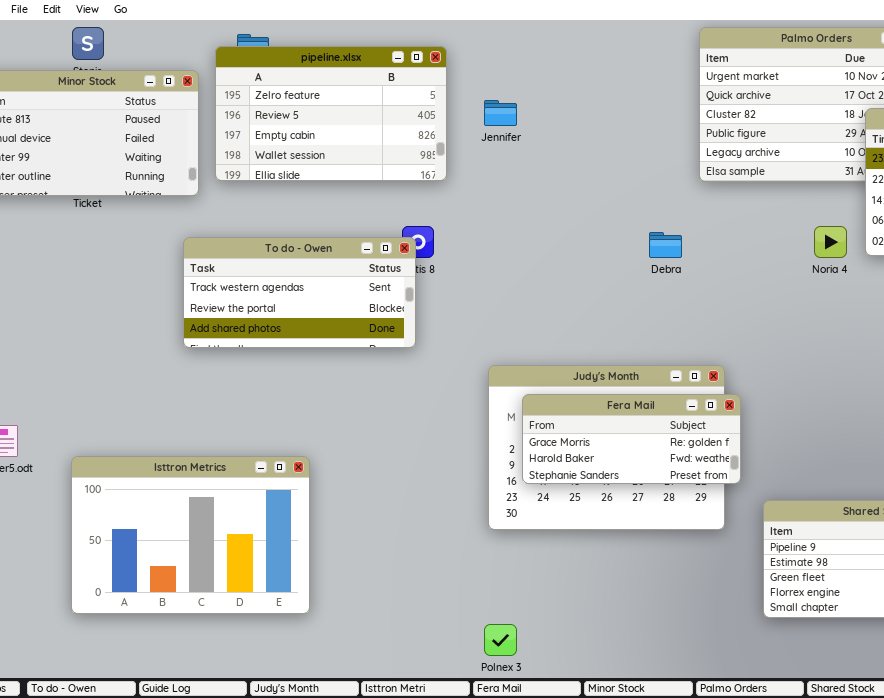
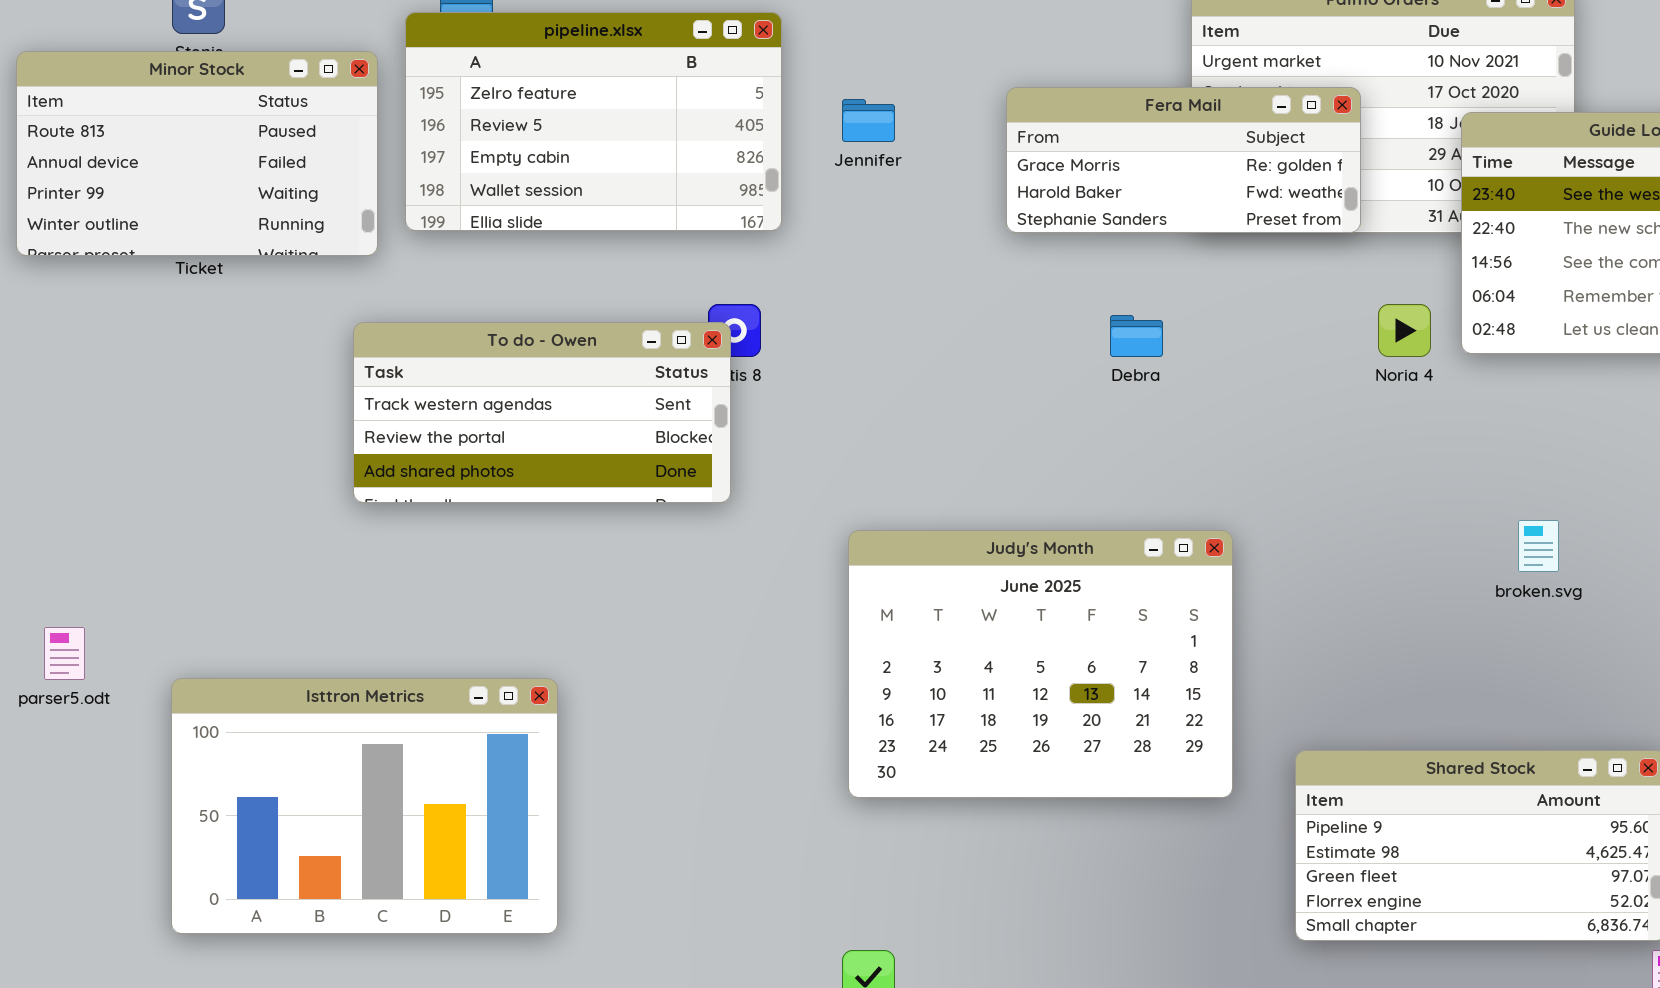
Fera Mail: [522,394,741,484] -> [1006,87,1361,233], moved

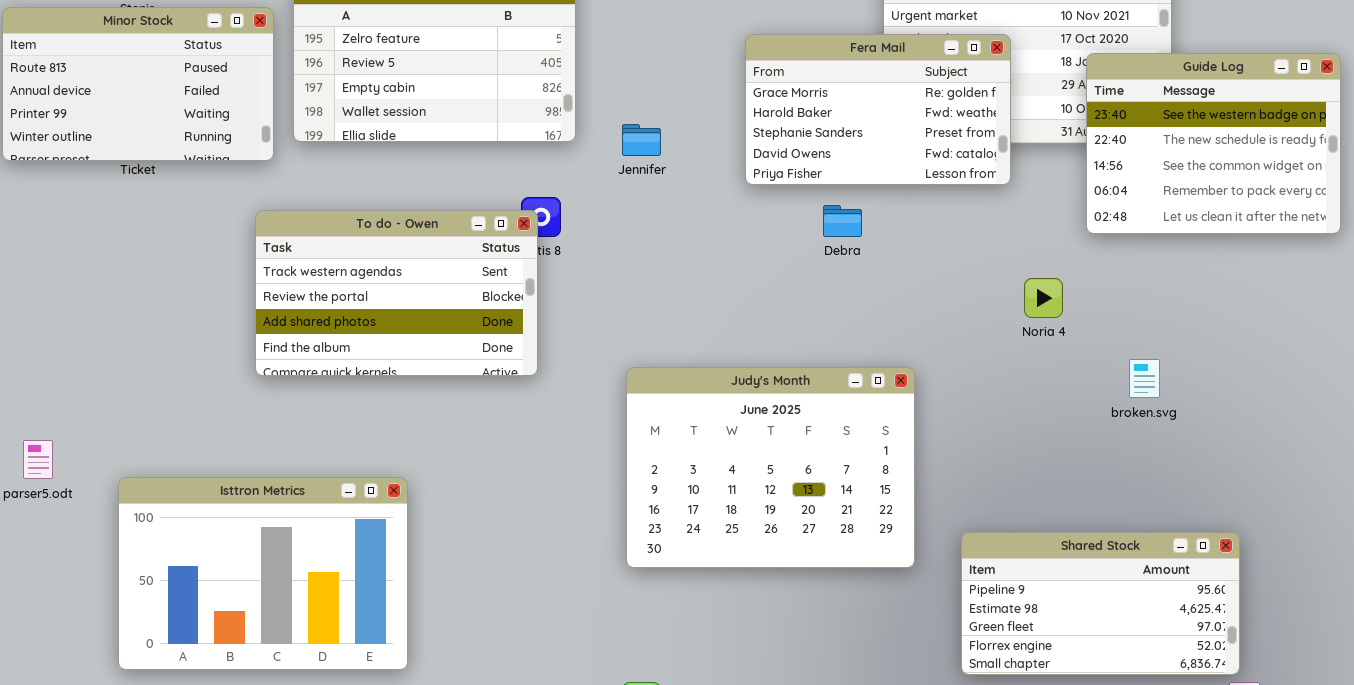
Fera Mail: [1006,87,1361,233] -> [745,34,1011,185], resized
Jennifer: [842,99,895,142] -> [622,124,661,156], moved
Noria 4: [1378,304,1431,357] -> [1024,278,1063,318], moved
To do - Owen: [353,322,731,503] -> [255,210,538,376], resized

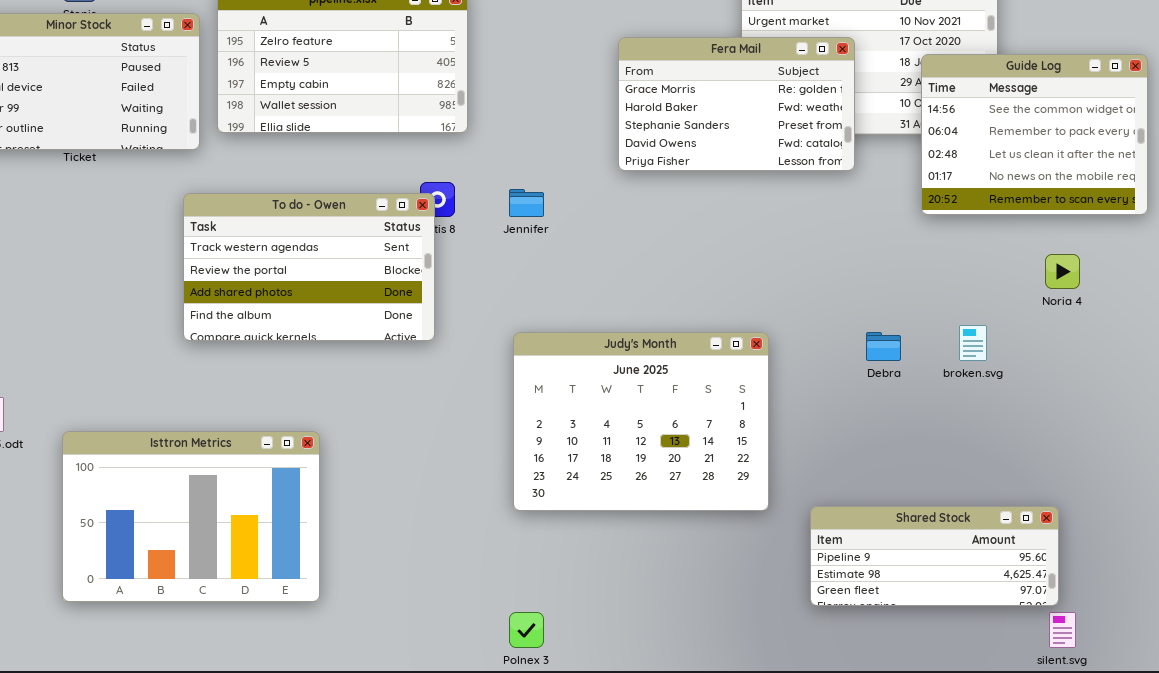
Guide Log: [1086,53,1341,234] -> [921,54,1148,215], scrolled down 2 rows
Jennifer: [622,124,661,156] -> [509,189,544,217], moved
Debra: [823,205,862,237] -> [866,332,901,361], moved
Noria 4: [1024,278,1063,318] -> [1045,254,1080,289], moved
Shared Stock: [961,532,1240,675] -> [810,506,1059,606], resized

